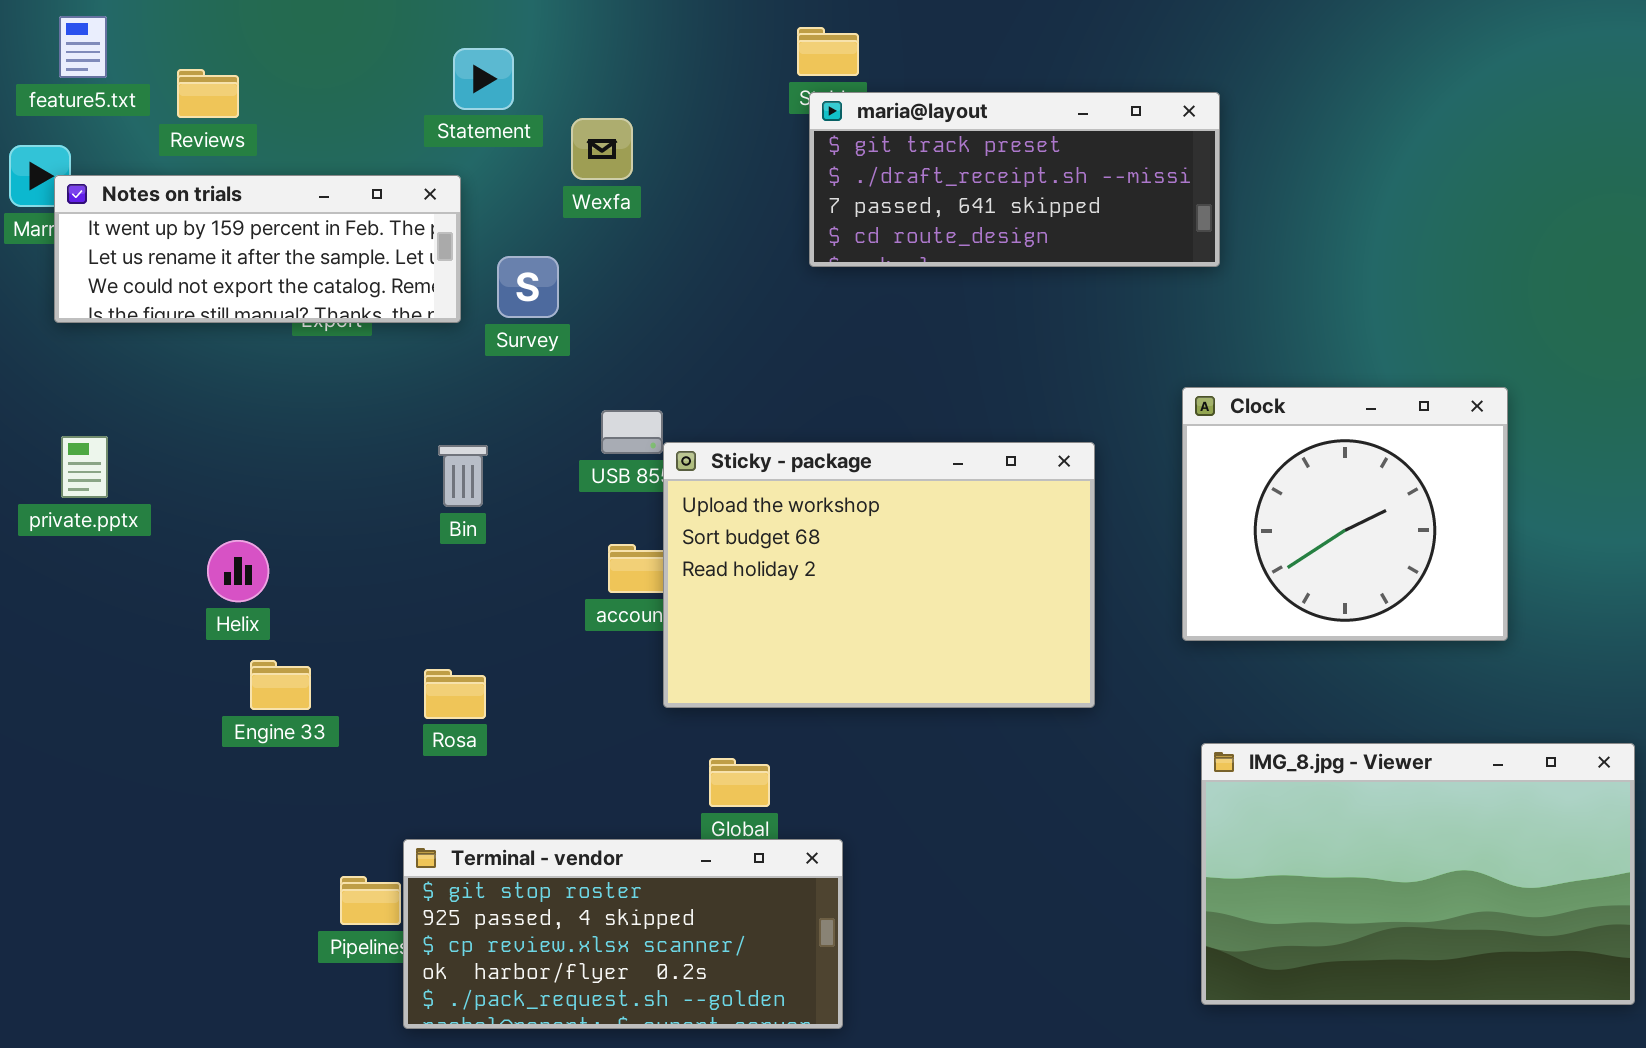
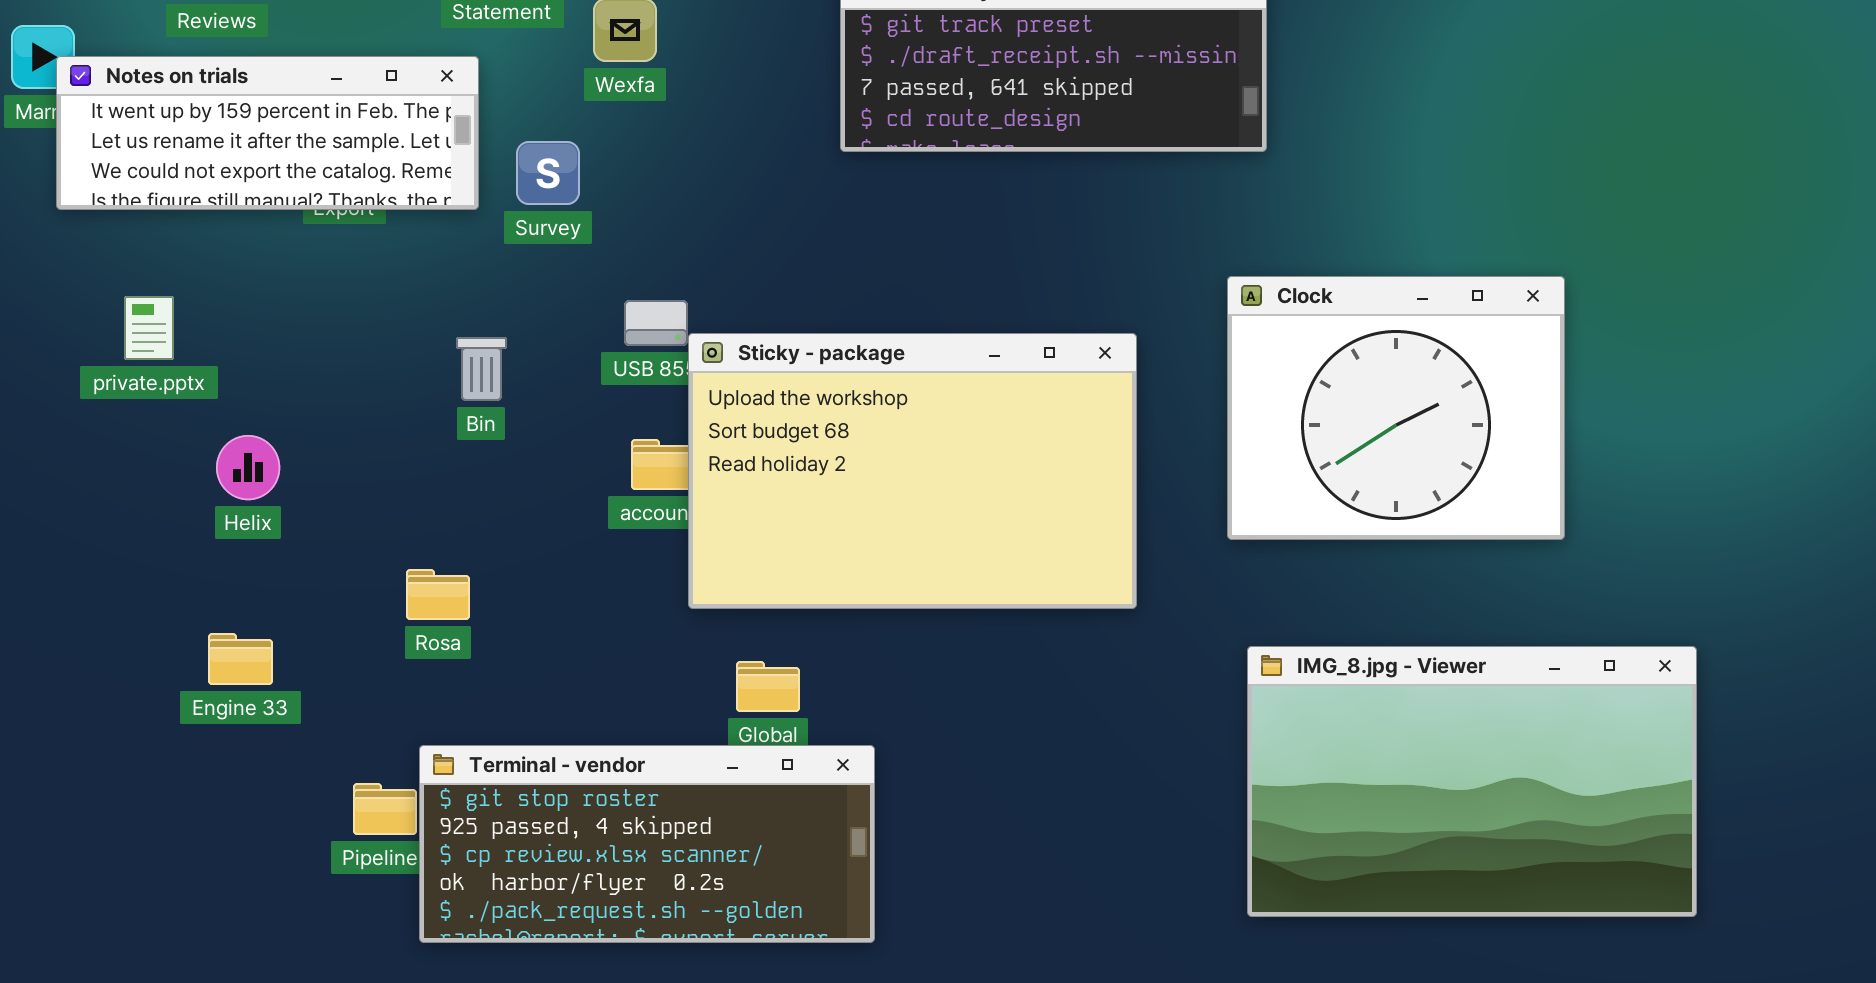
private.pptx: [61,436,108,498] -> [124,296,174,360], moved
Engine 33: [250,660,311,710] -> [208,633,273,685], moved
Rosa: [424,669,486,719] -> [406,569,470,620], moved

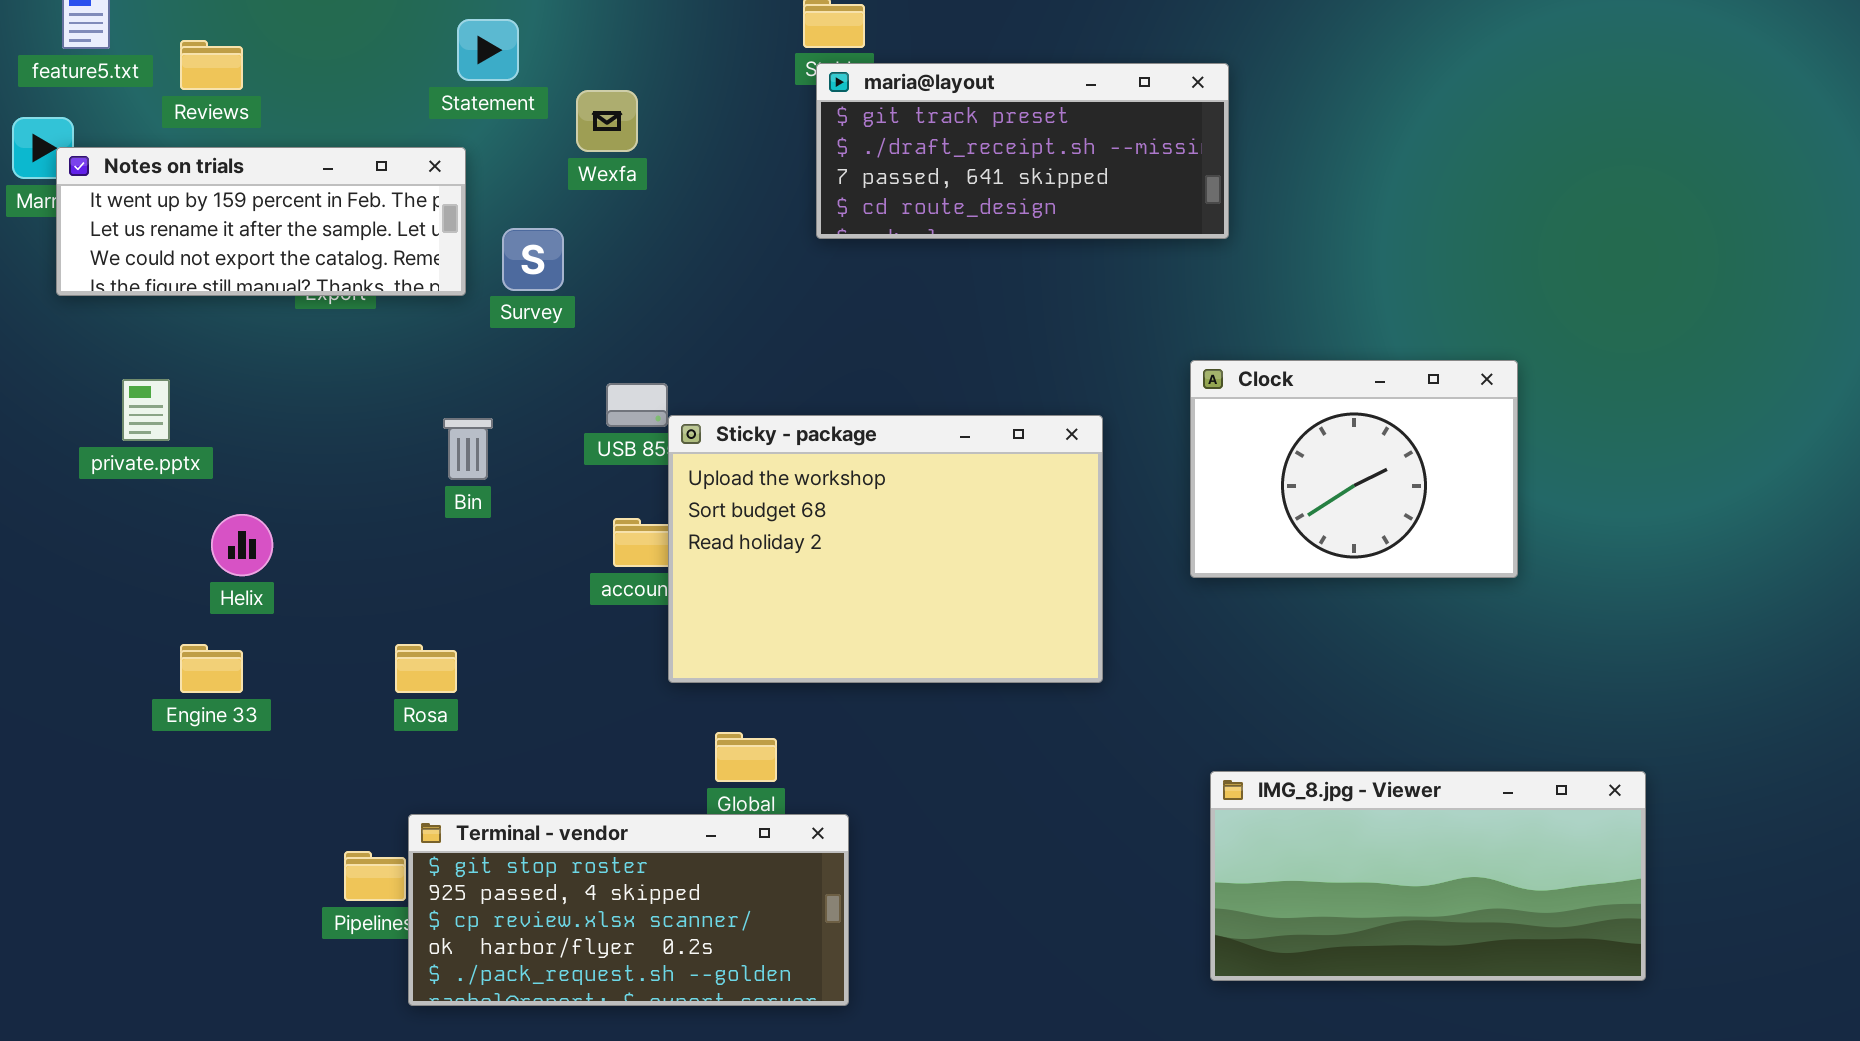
Clock: [1227,276,1565,540] -> [1190,360,1518,578], resized
Engine 33: [208,633,273,685] -> [180,644,243,693], moved
IMG_8.jpg - Viewer: [1247,646,1697,917] -> [1210,771,1646,981], resized

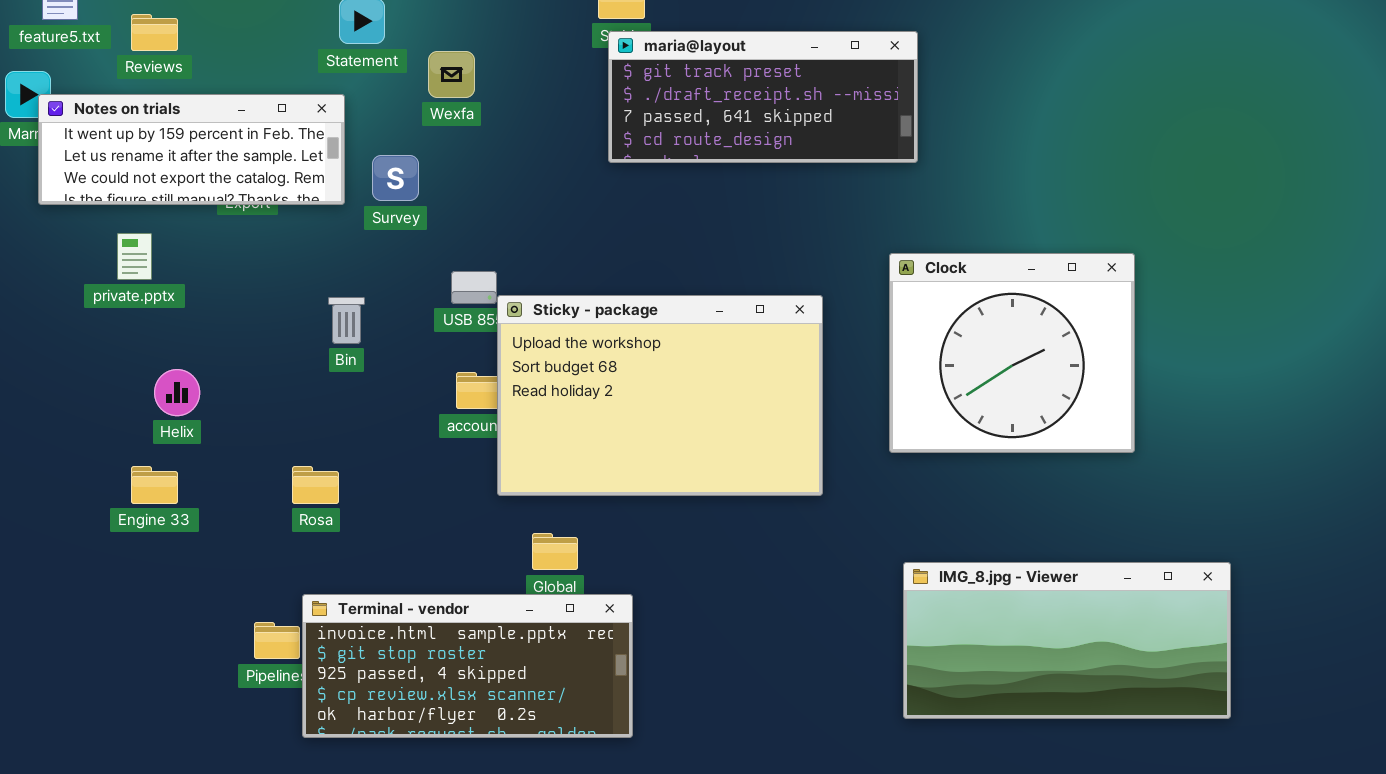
Clock: [1190,360,1518,578] -> [889,253,1135,453], resized
private.pptx: [122,379,170,441] -> [117,233,152,280], moved
Terminal - vendor: [408,814,849,1006] -> [302,594,633,738], scrolled up 1 row

